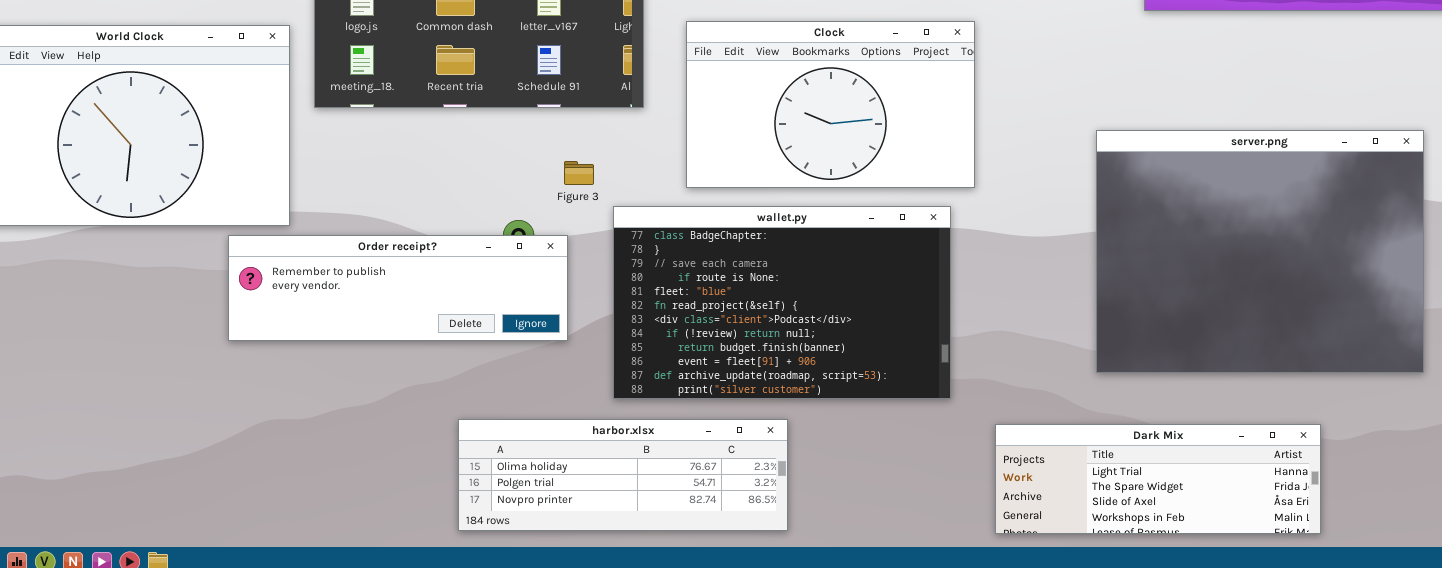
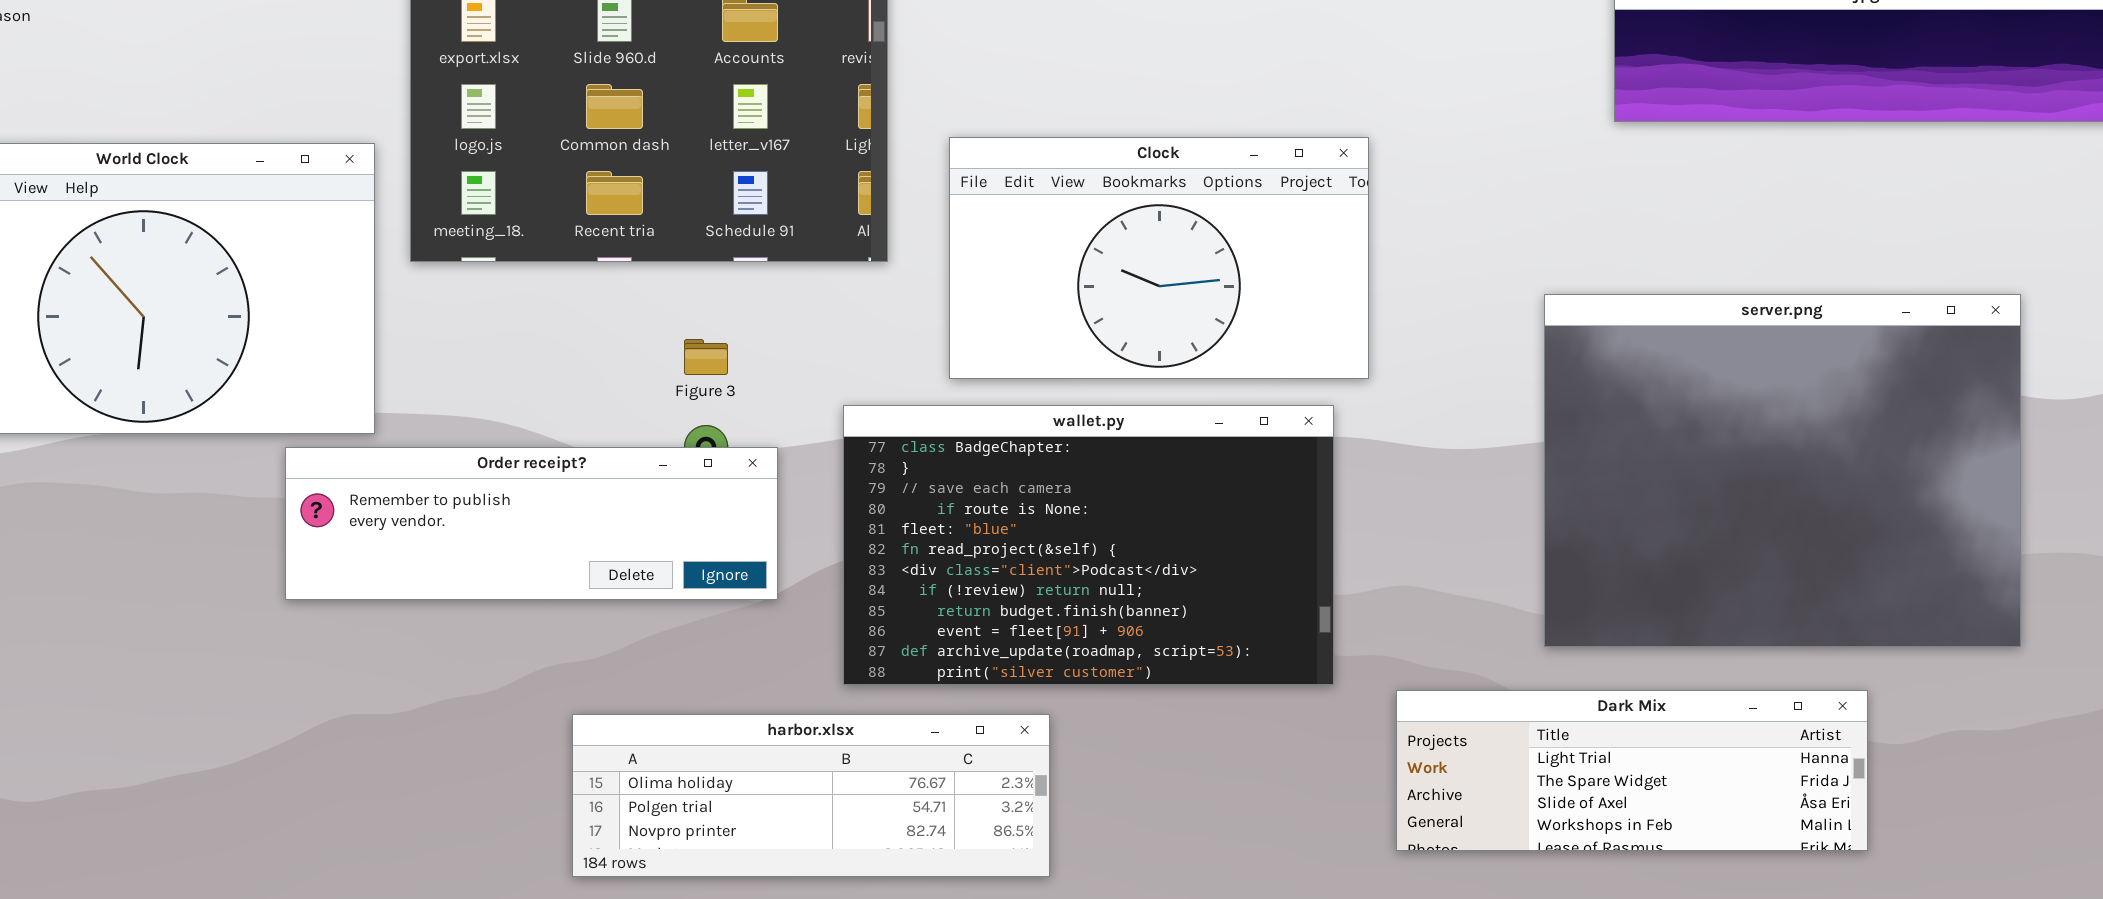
Figure 3: [564,161,594,185] -> [684,339,728,375], moved
harbor.xlsx: [458,419,788,531] -> [572,714,1050,877], moved
Dark Mix: [995,424,1321,534] -> [1396,690,1868,851], moved

